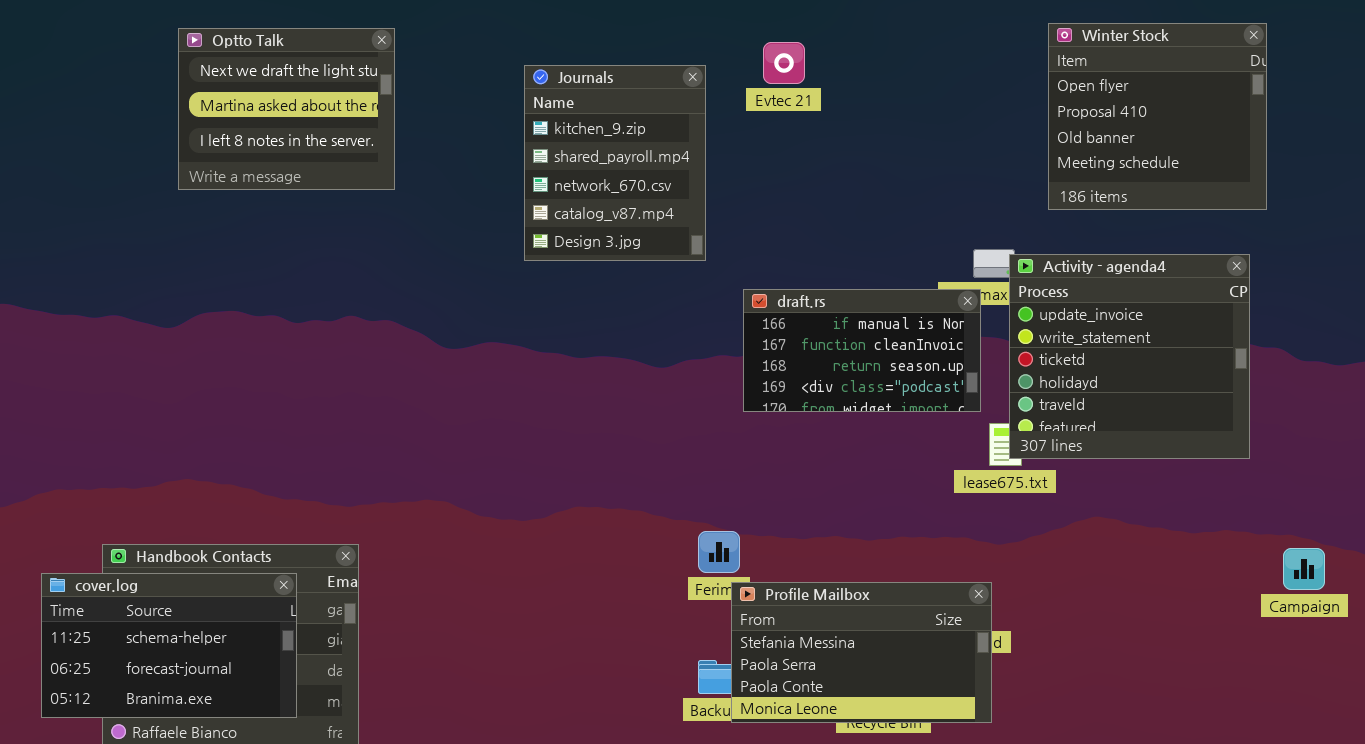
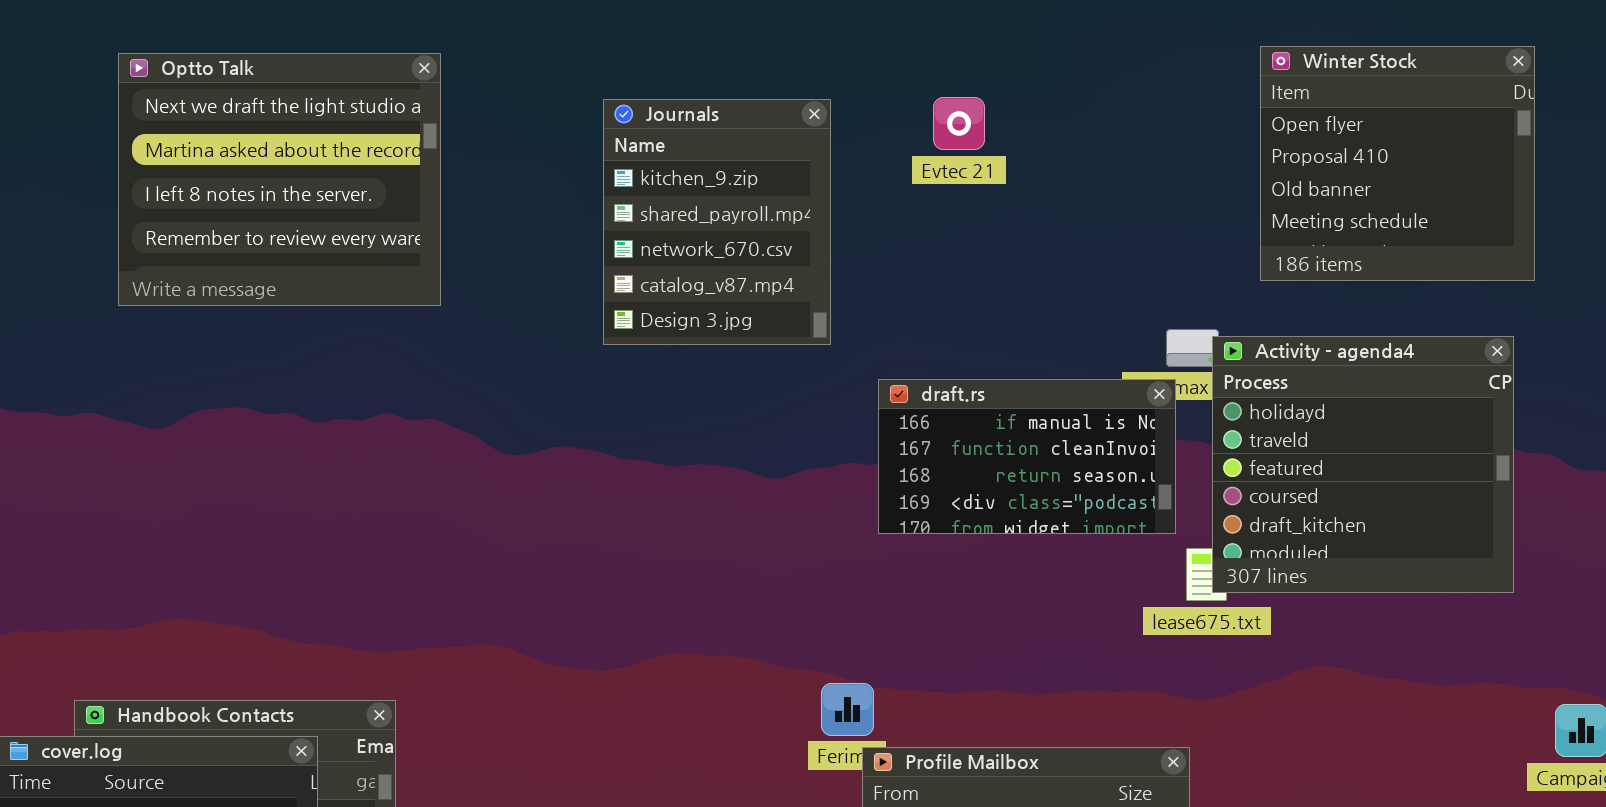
Optto Talk: [178,28,395,190] -> [118,53,441,306], resized
Evtec 21: [763,42,805,84] -> [933,97,985,150], moved
Activity - agenda4: [1009,254,1250,459] -> [1212,336,1514,593], scrolled down 3 rows

